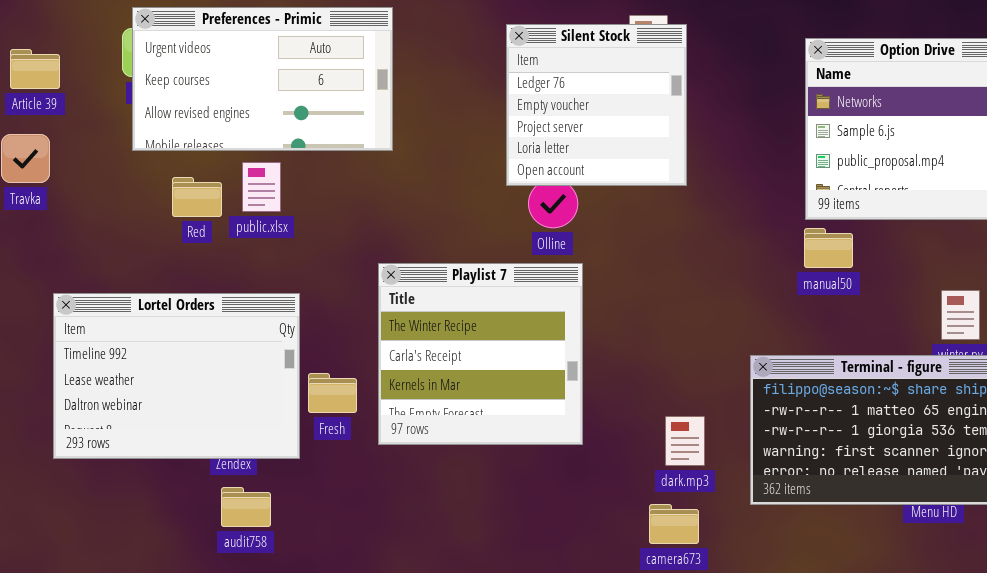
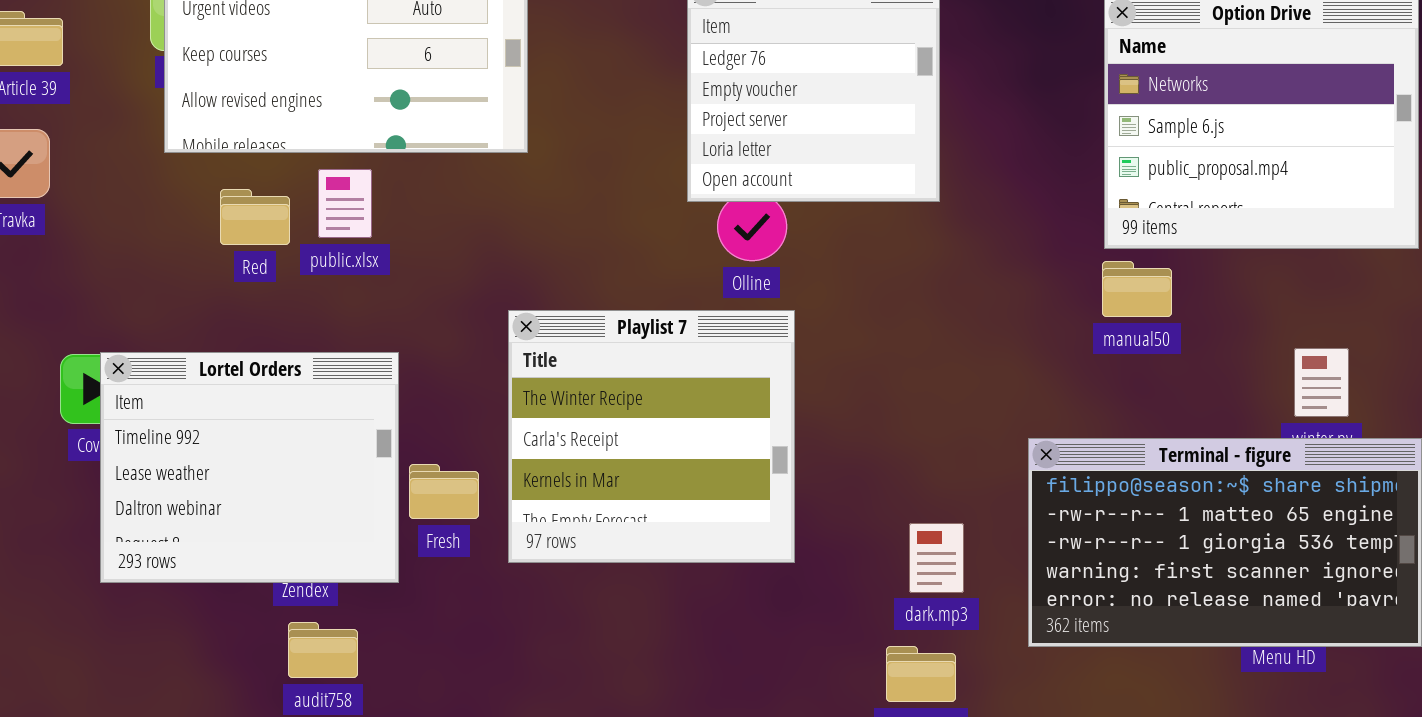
Lortel Orders: [53,293,300,459] -> [100,352,399,583], resized

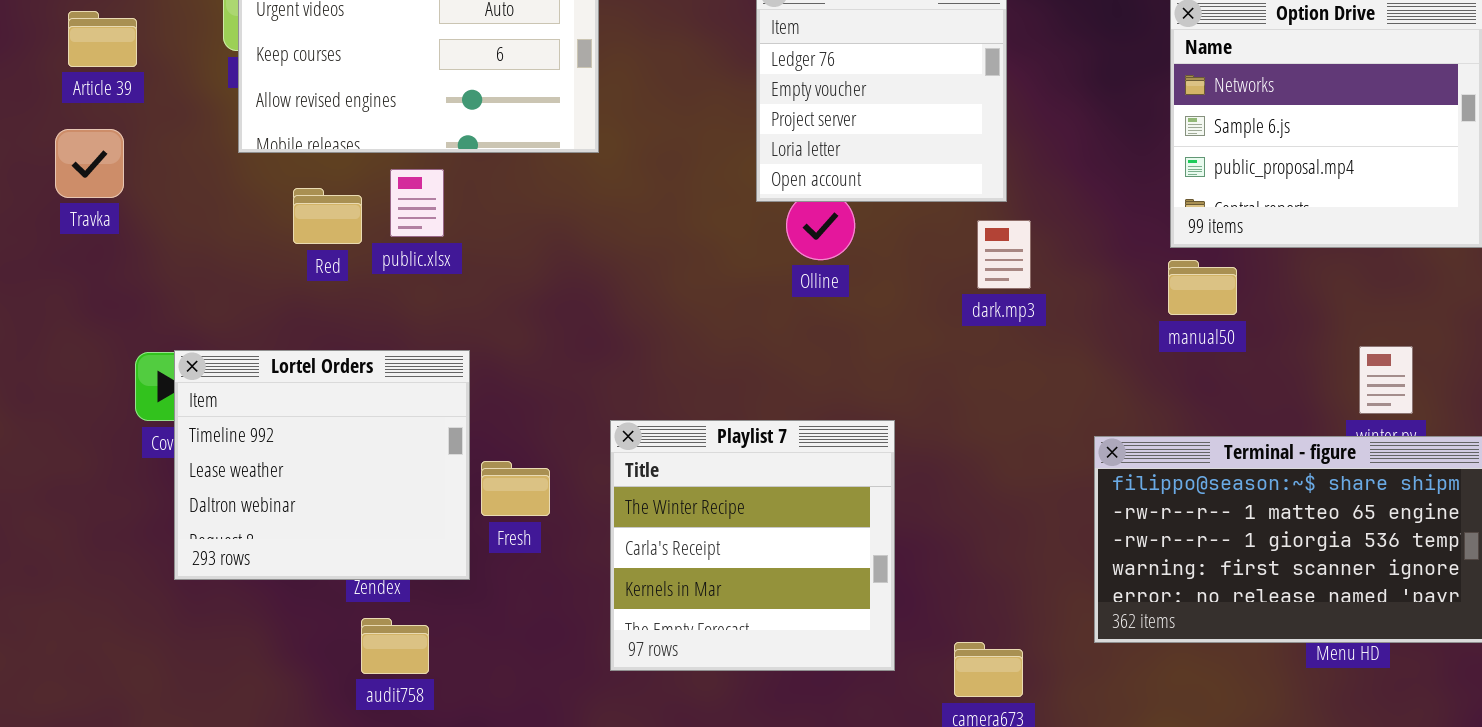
Playlist 7: [508,310,795,563] -> [610,420,895,671], moved
dark.mp3: [909,523,964,593] -> [977,220,1031,289], moved

